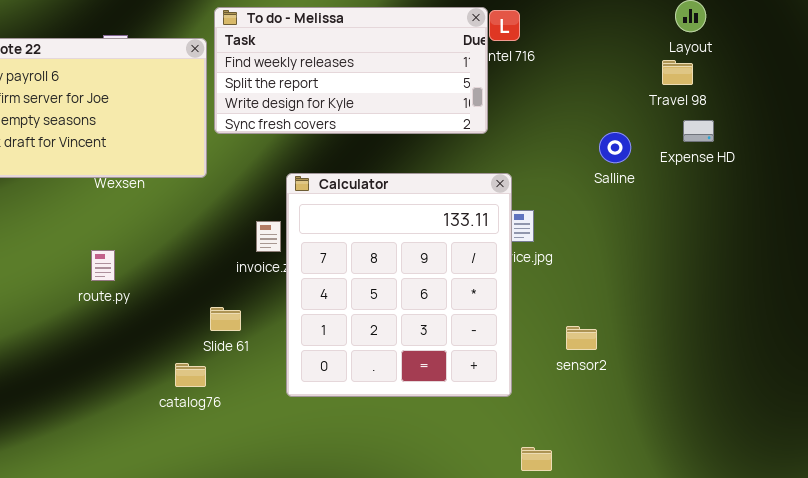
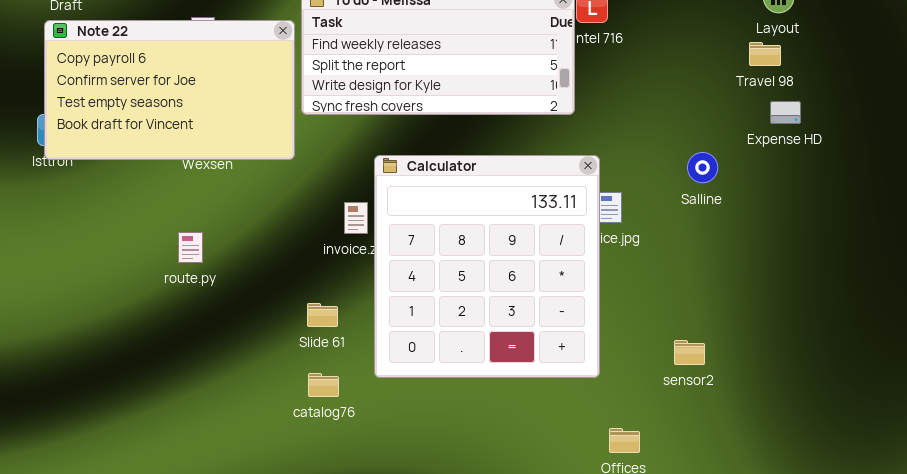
Salline: [599,132,631,163] -> [687,152,718,183], moved
Slide 61: [210,307,241,331] -> [307,303,338,327], moved
sensor2: [566,326,597,350] -> [674,340,705,365], moved
catalog76: [175,363,206,387] -> [308,373,339,397], moved

